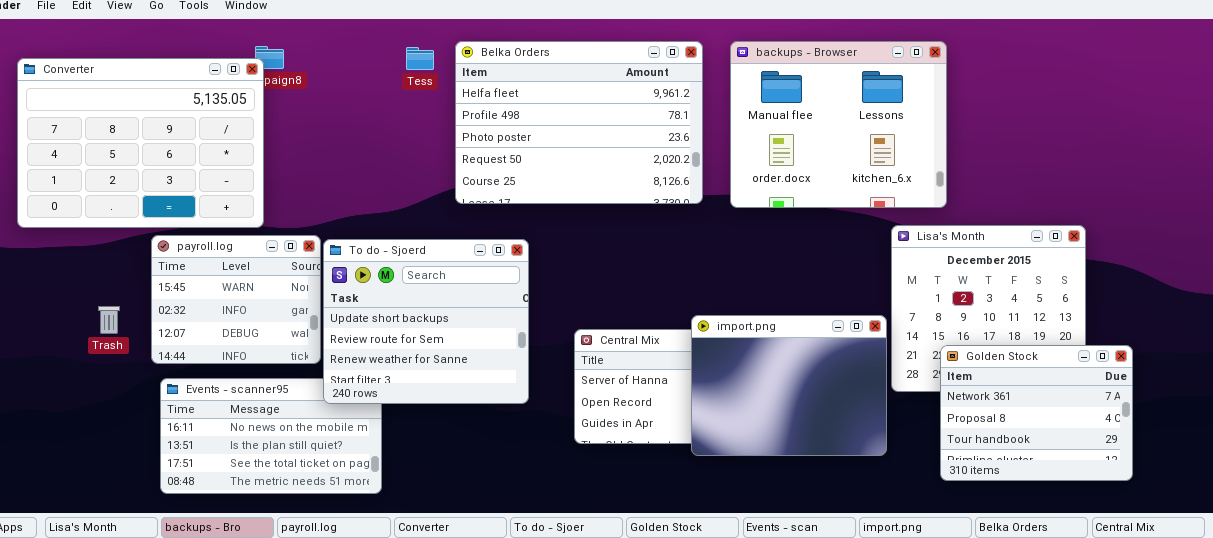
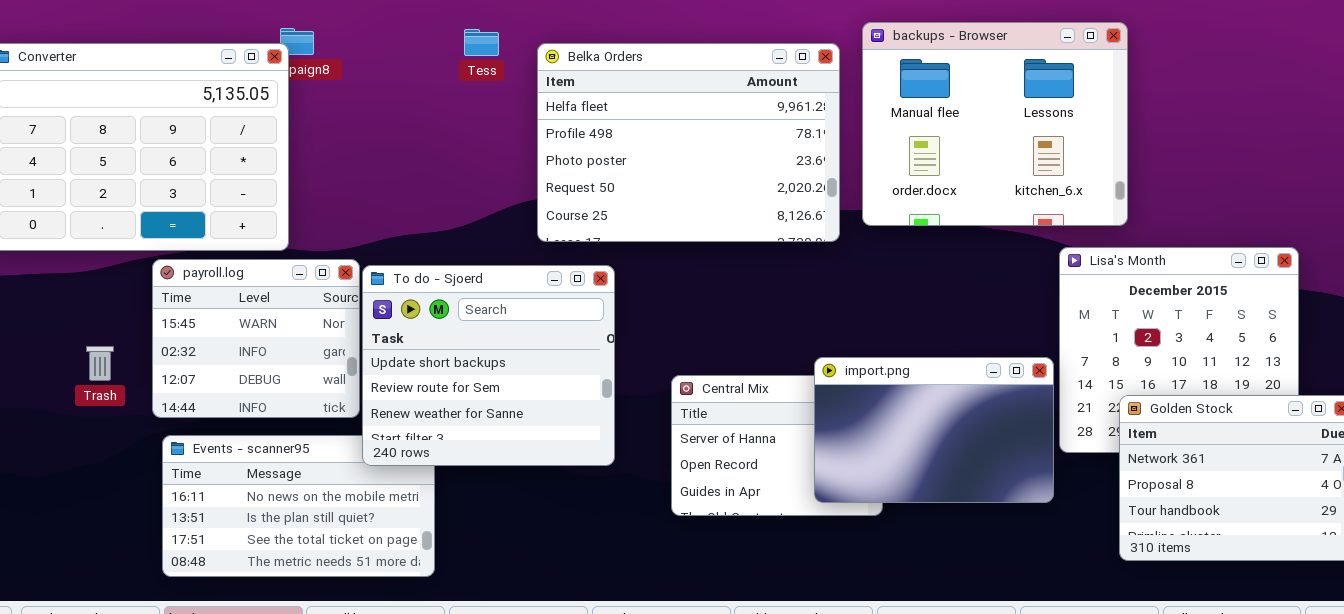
Belka Orders: [455,41,703,204] -> [537,43,840,242], moved
import.png: [691,315,887,456] -> [814,357,1054,503], resized

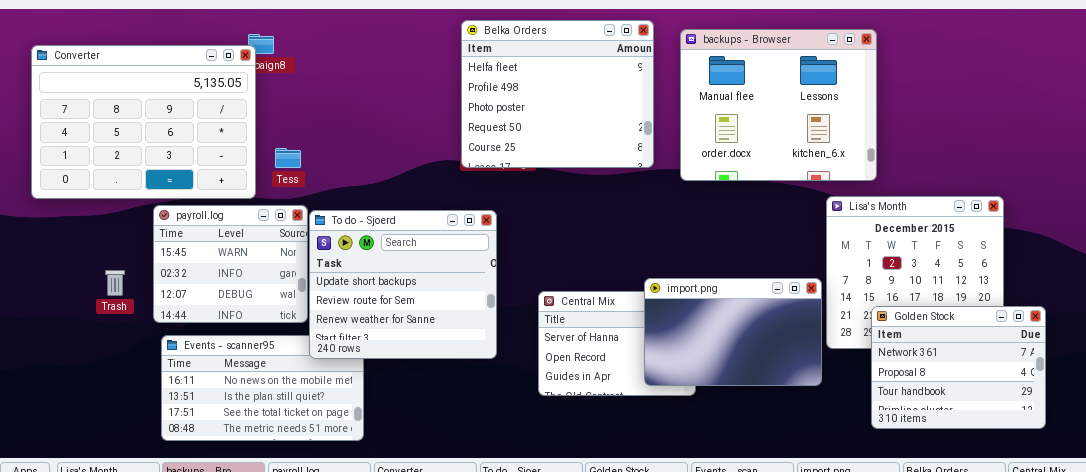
Tess: [464,29,499,56] -> [275,148,301,168], moved
Belka Orders: [537,43,840,242] -> [461,20,654,168], moved, resized

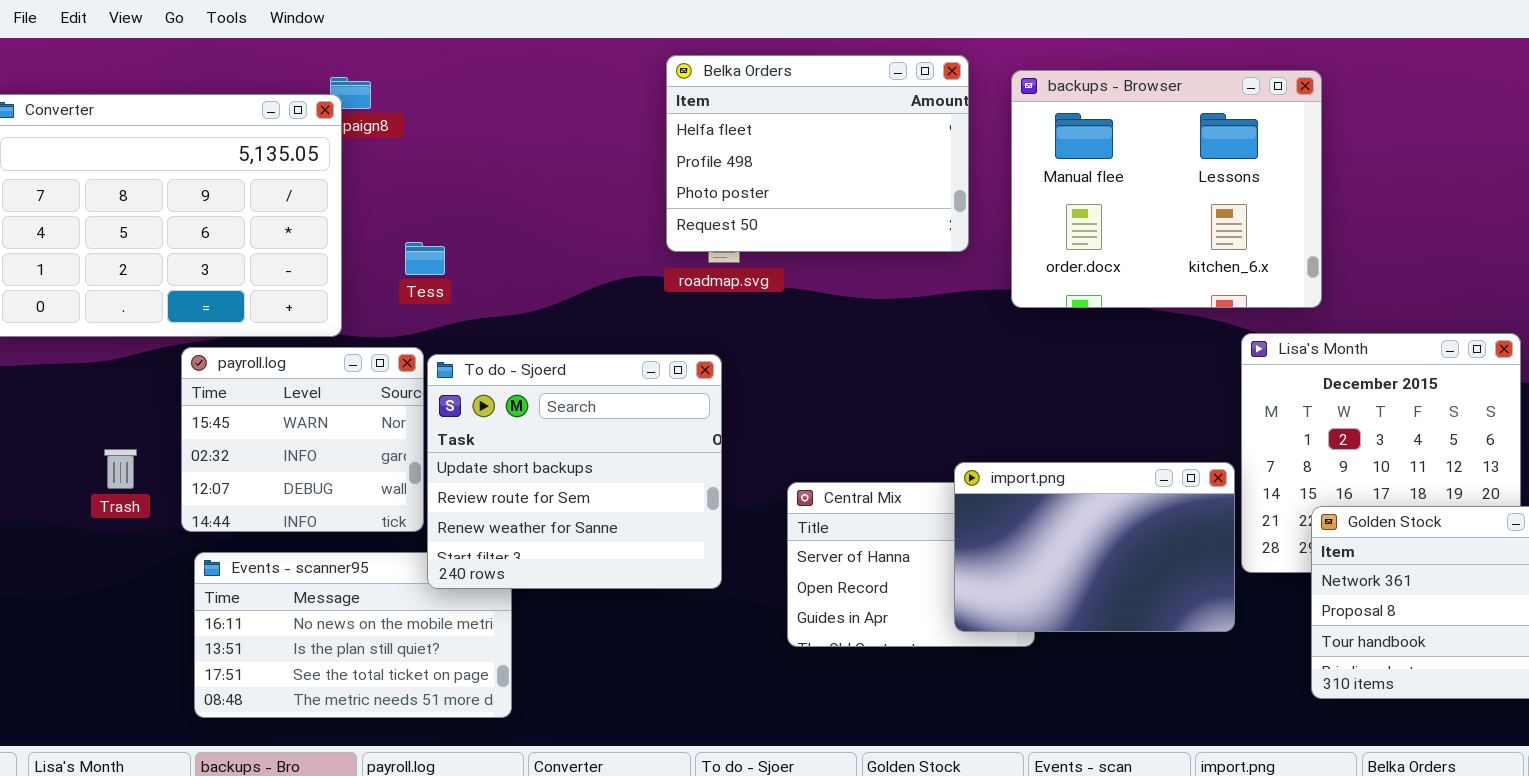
Belka Orders: [461,20,654,168] -> [666,55,969,252], resized
Tess: [275,148,301,168] -> [405,242,445,275], moved

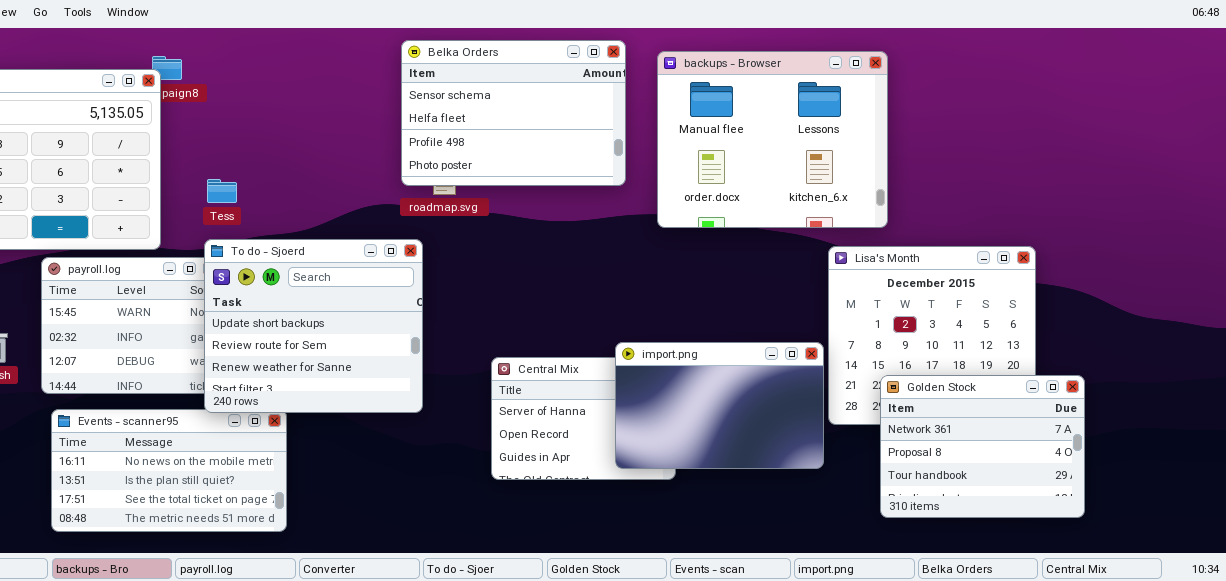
Belka Orders: [666,55,969,252] -> [401,40,626,186], scrolled up 1 row
To do - Sjoerd: [427,354,722,589] -> [204,239,423,413], moved

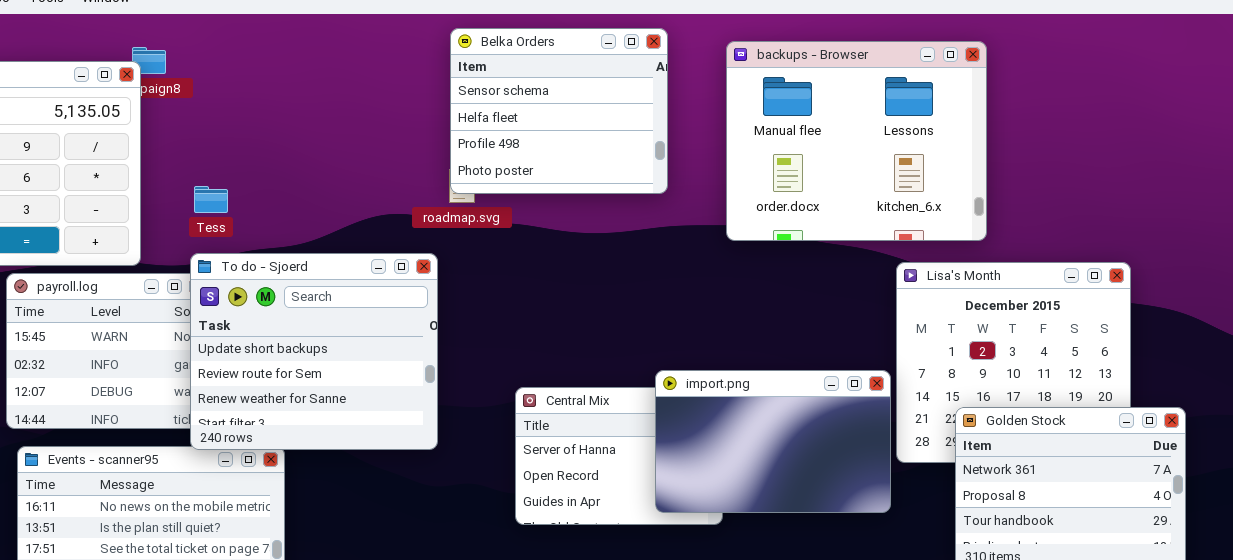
Belka Orders: [401,40,626,186] -> [450,28,668,194], resized
backups - Browser: [657,51,888,228] -> [726,41,987,241], moved

